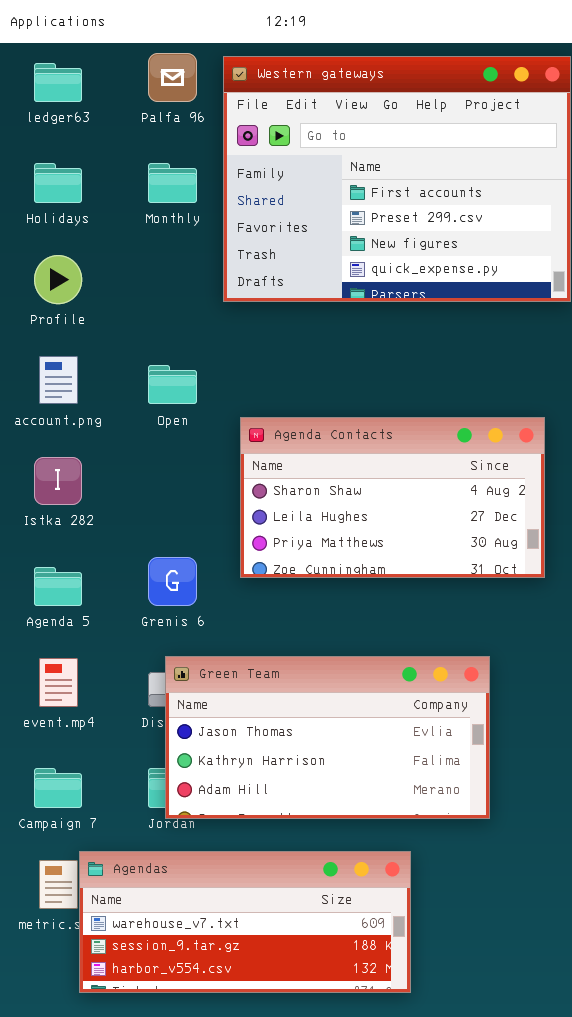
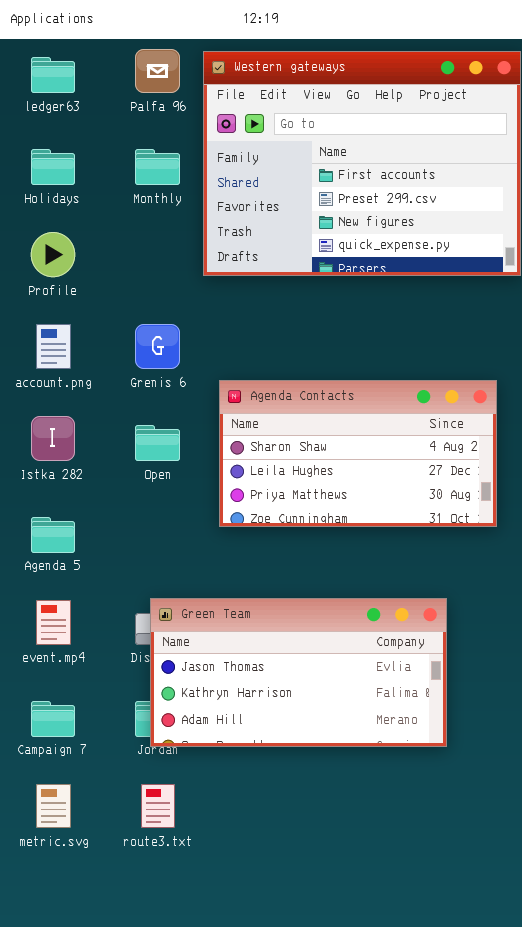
Open: [148,365,197,404] -> [135,425,180,461], moved
Grenis 6: [148,557,197,606] -> [135,324,180,369], moved
Agendas: [79,851,411,993] -> none, closed

